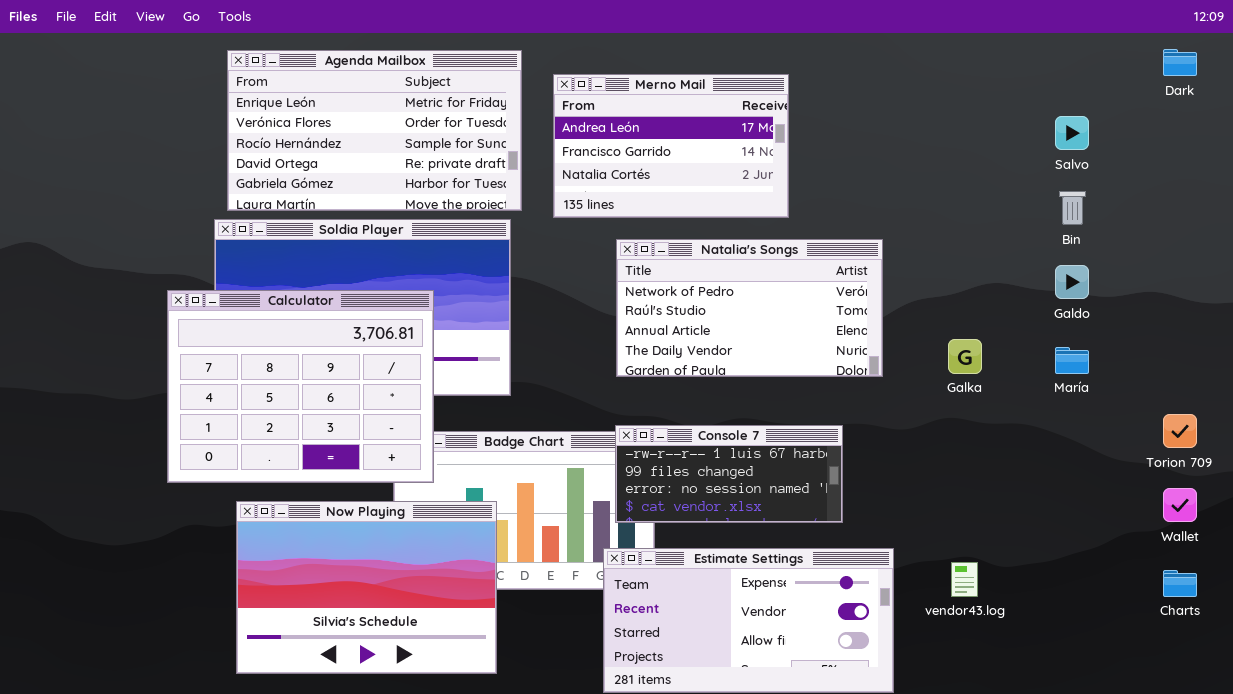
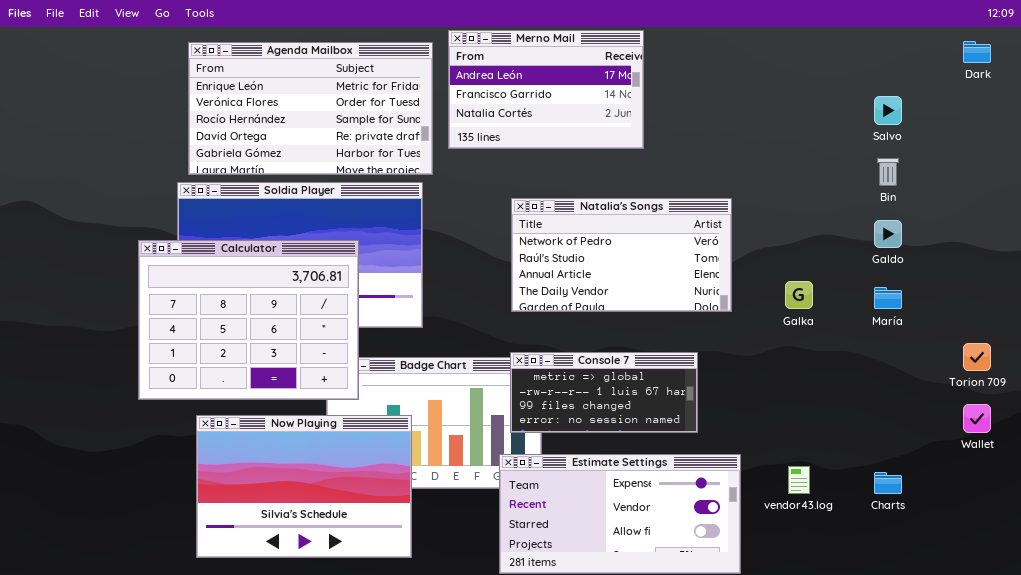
Merno Mail: [553,74,789,218] -> [448,30,644,149], moved
Console 7: [615,425,843,523] -> [510,352,698,433], scrolled up 1 row
Charts: [1163,570,1197,597] -> [874,472,902,494], moved

